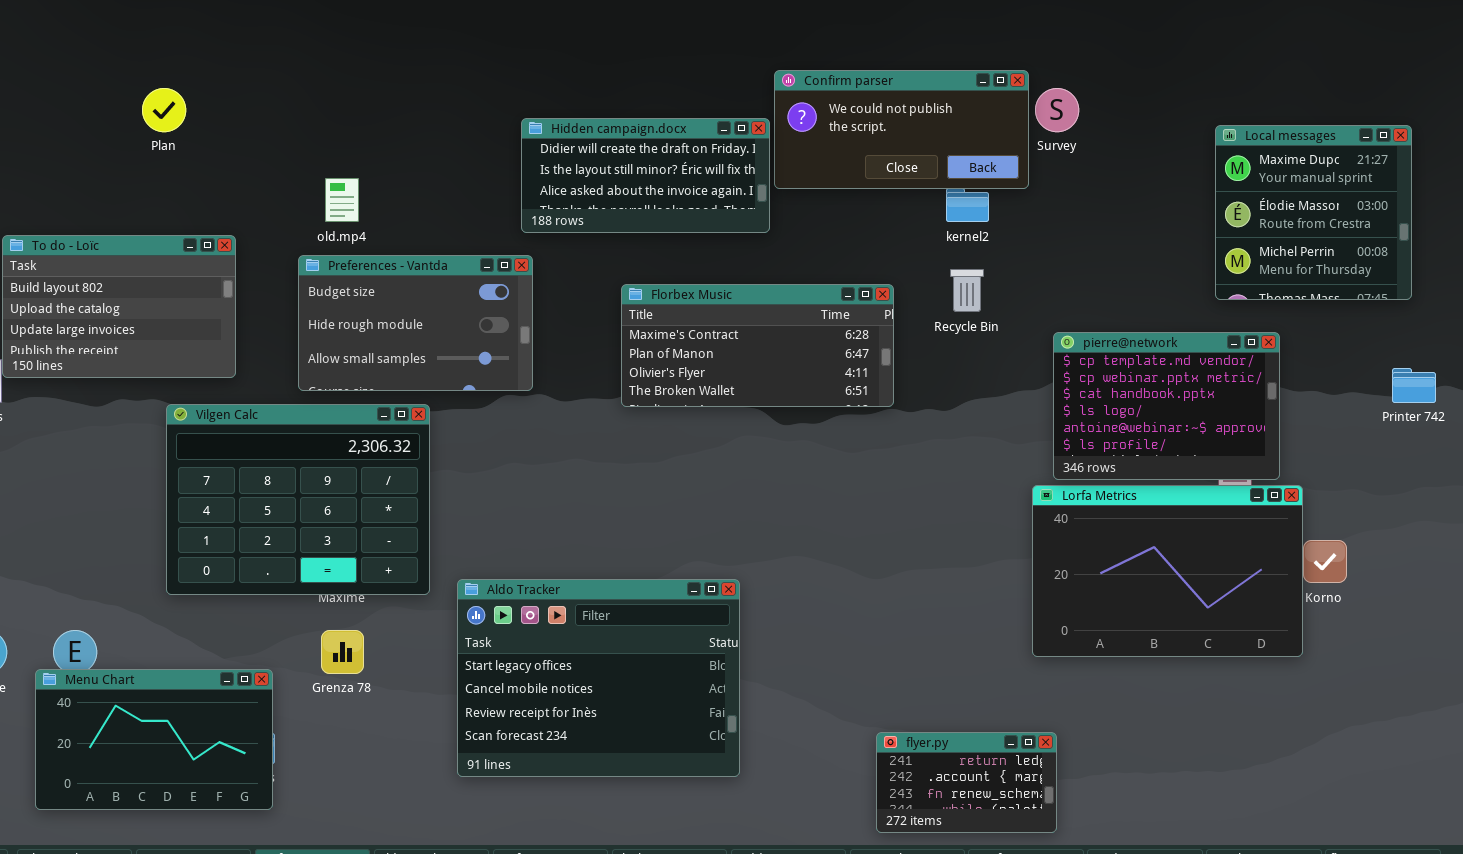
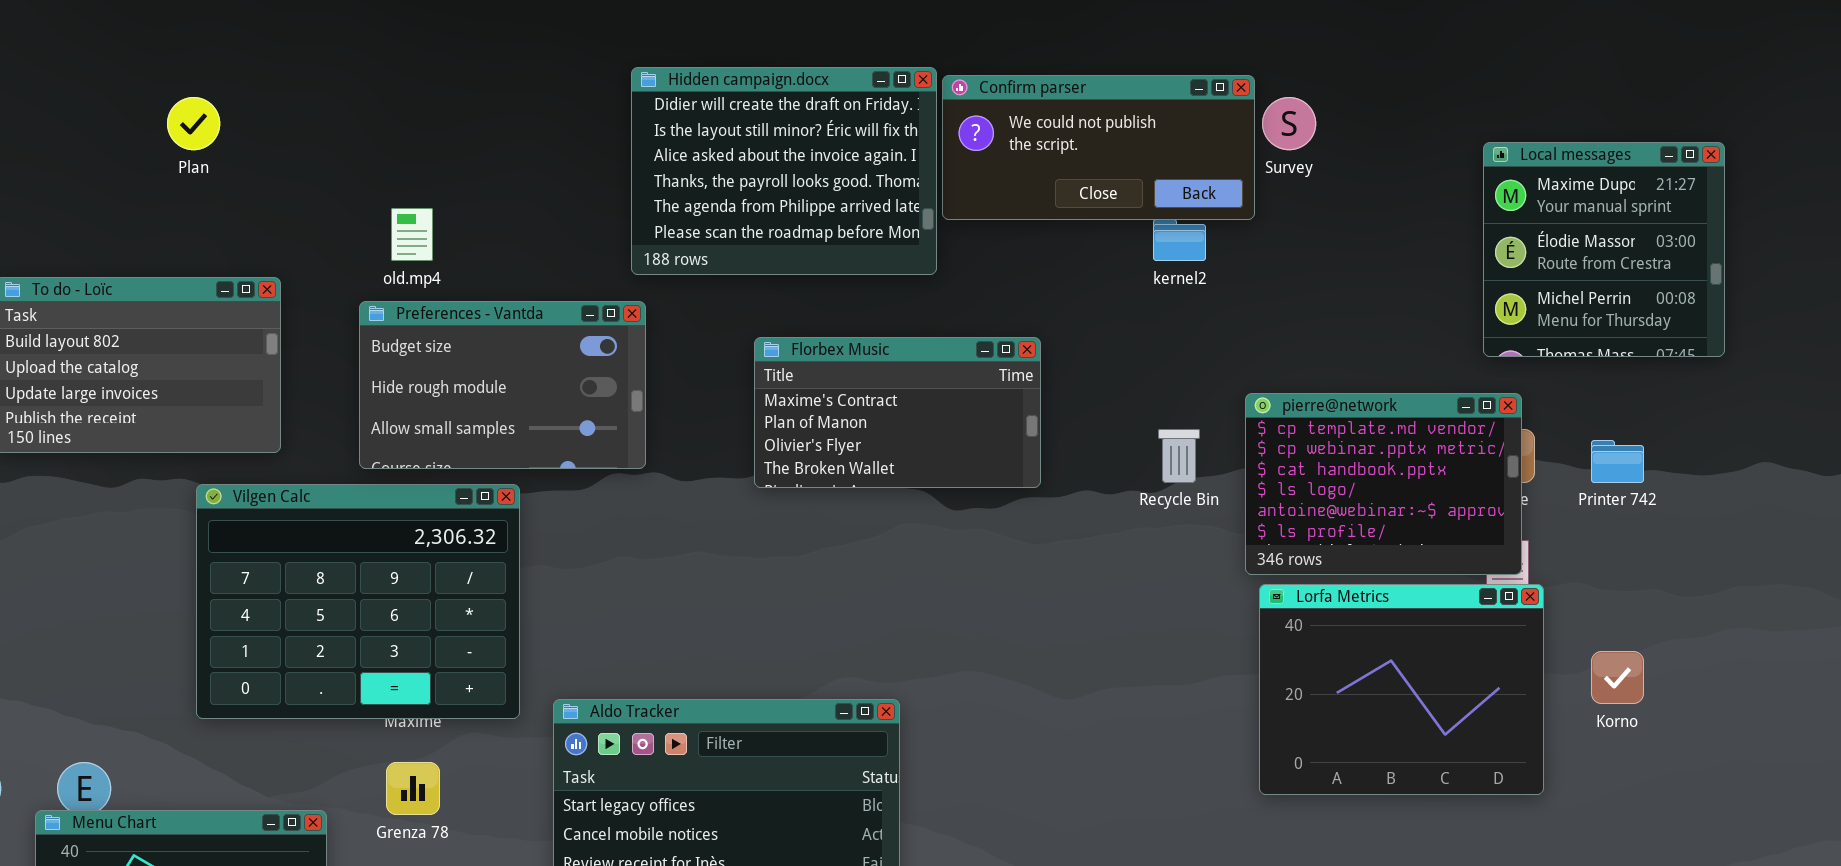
Hidden campaign.docx: [521,118,770,233] -> [631,67,937,275], resized
Recycle Bin: [950,269,984,312] -> [1158,429,1200,483], moved
Florbex Music: [621,284,894,407] -> [754,337,1041,488], resized
pierre@network: [1053,332,1280,480] -> [1245,393,1522,575], moved
Printer 742: [1392,368,1436,403] -> [1591,440,1644,483], moved
Lorfa Metrics: [1032,485,1303,657] -> [1259,584,1544,795], resized

